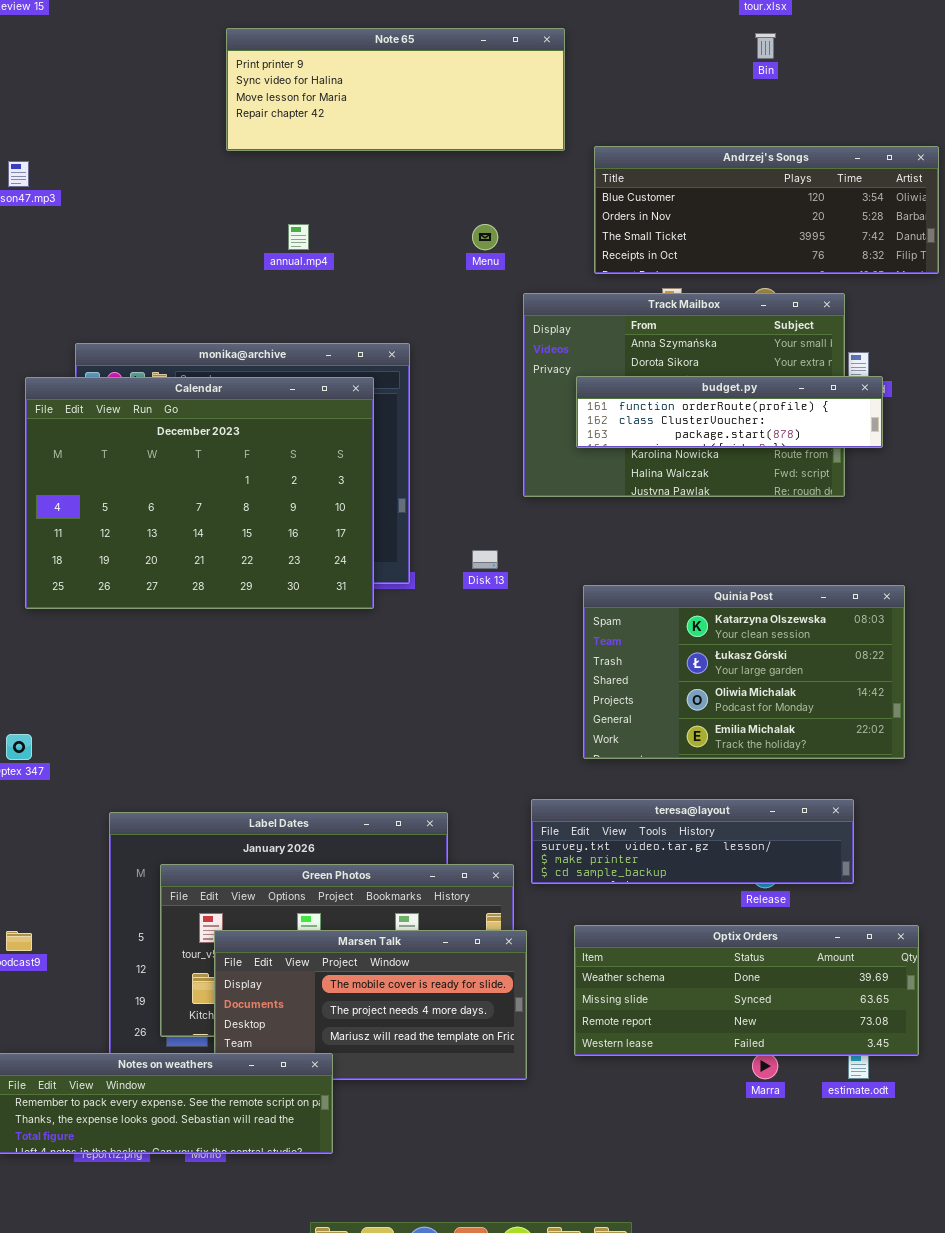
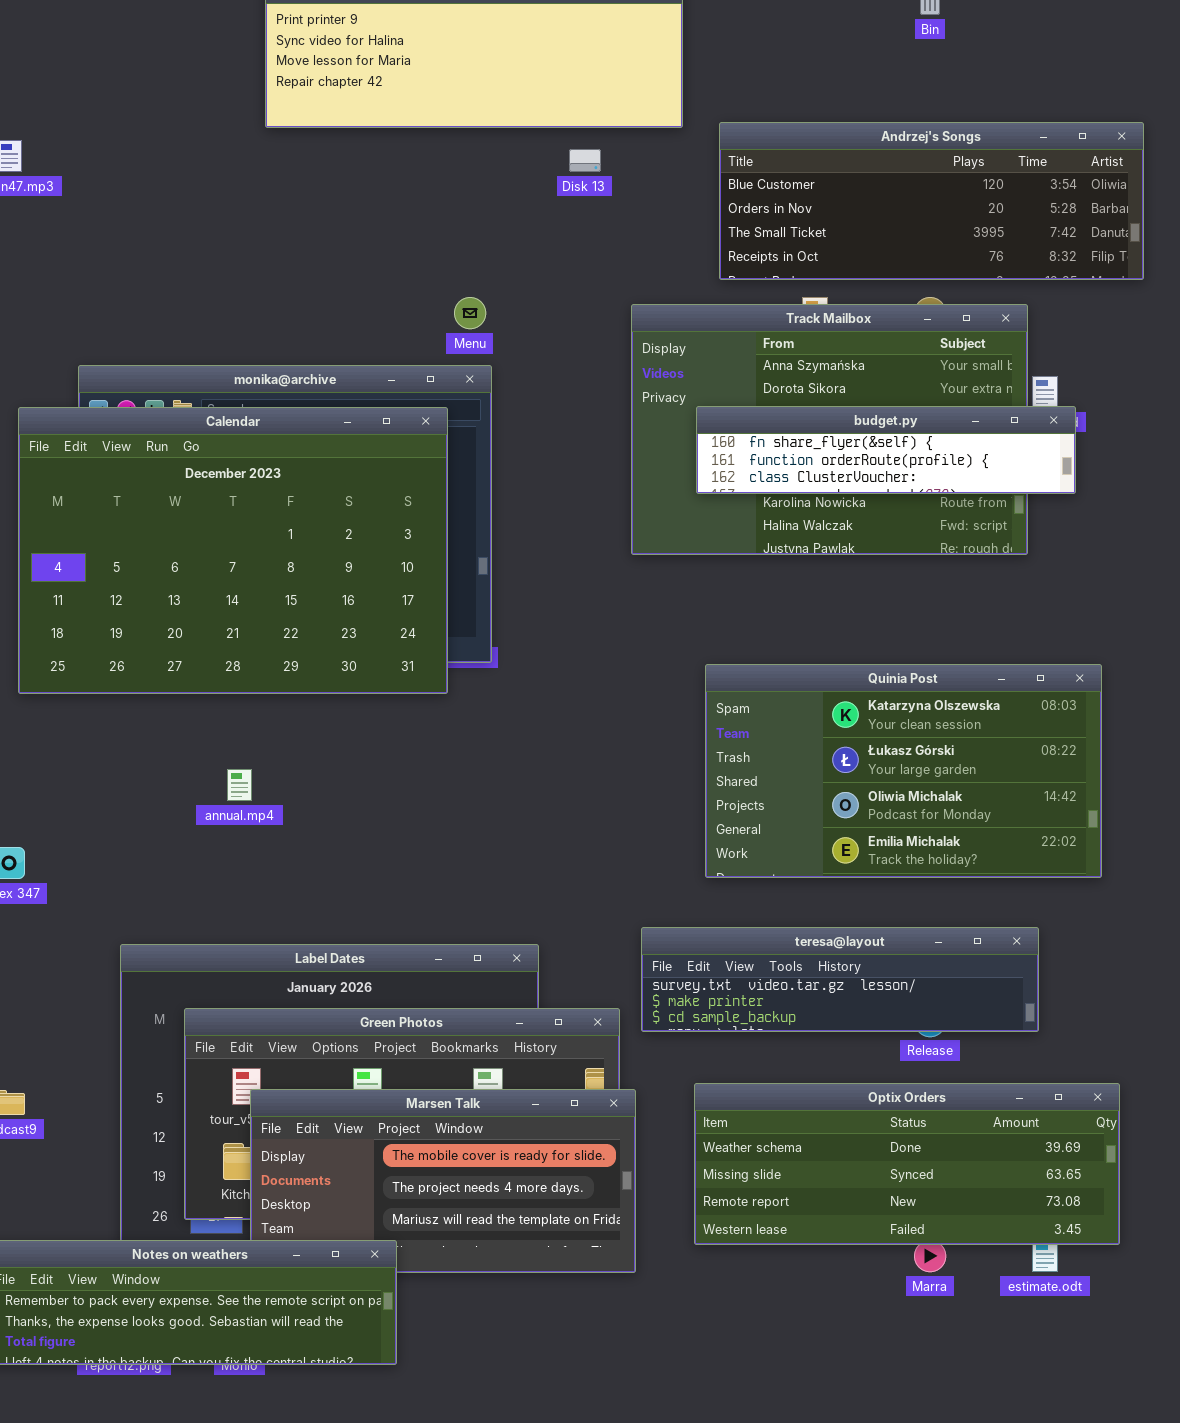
annual.mp4: [288,224,309,250] -> [227,769,252,801], moved
Menu: [472,224,498,250] -> [454,297,486,329], moved
budget.py: [576,376,883,448] -> [696,406,1076,494], scrolled up 1 row
Disk 13: [472,550,498,569] -> [569,149,601,172], moved

